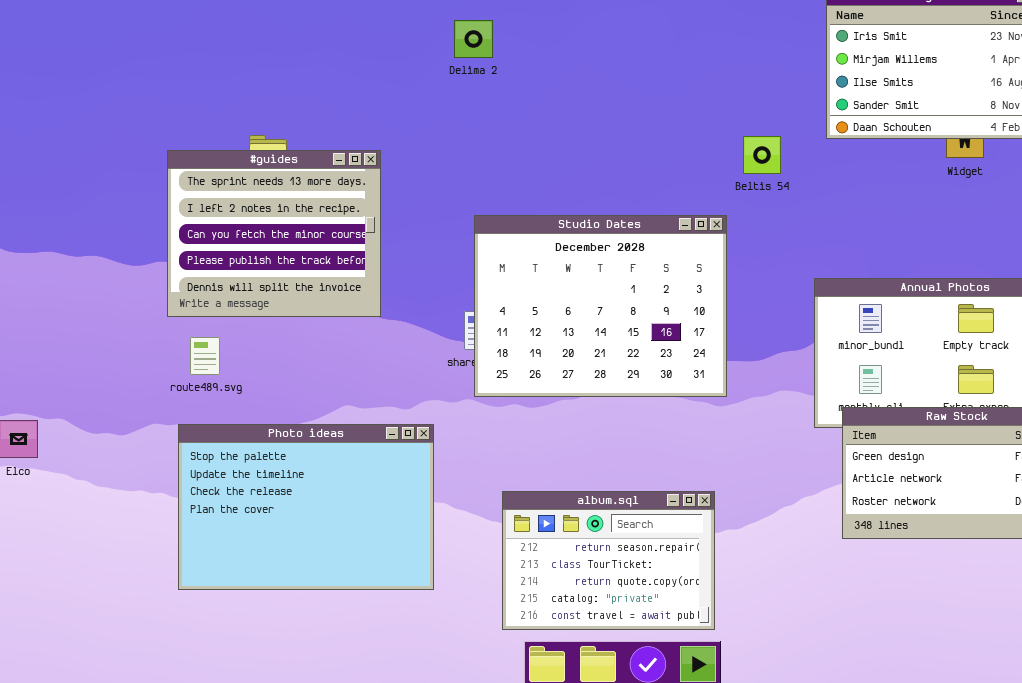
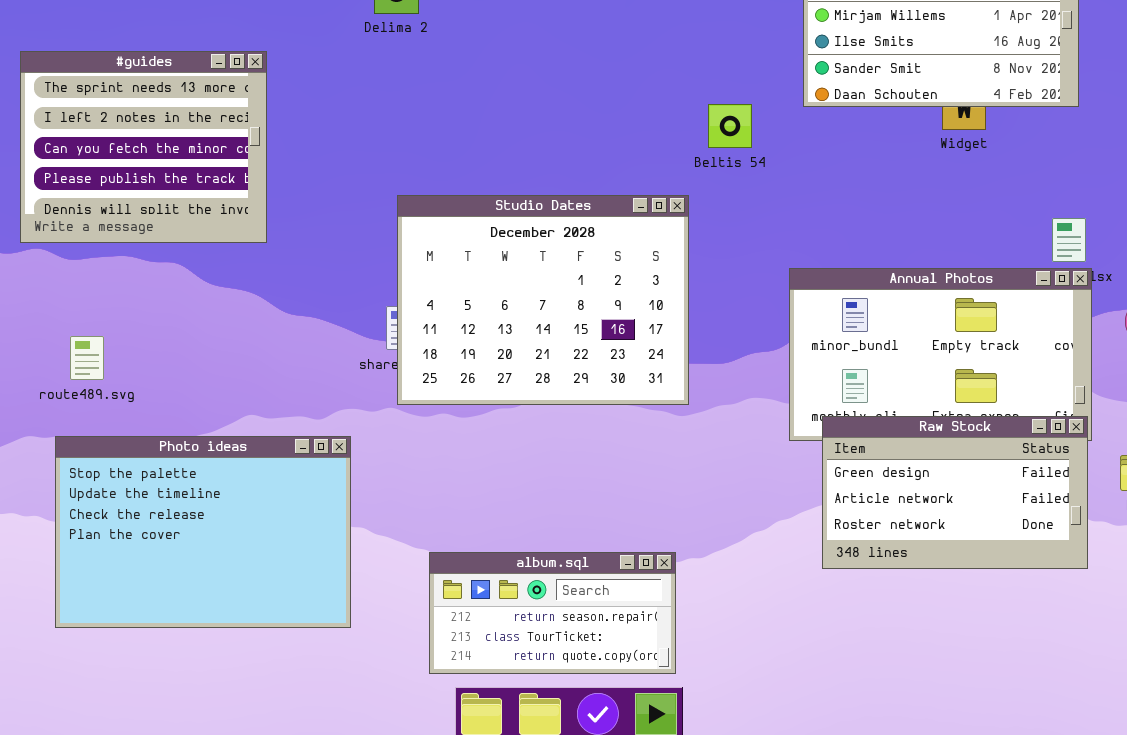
#guides: [167,150,381,317] -> [20,51,267,243], moved
album.sql: [502,491,715,630] -> [429,552,676,674], resized

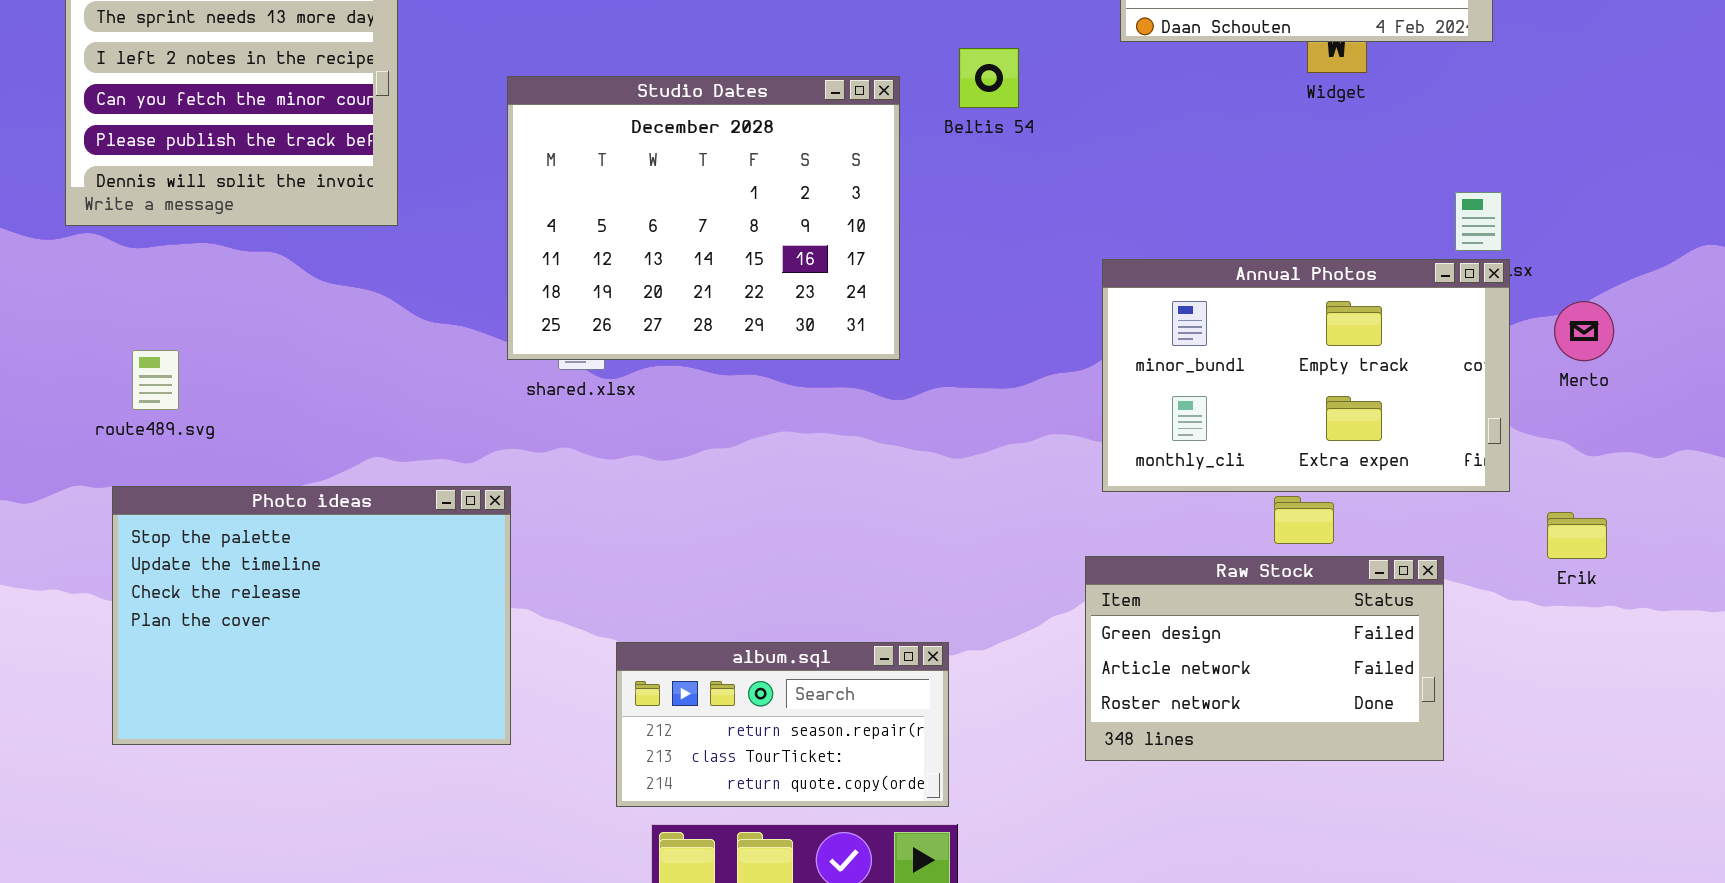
Beltis 54: [708,104,752,148] -> [959,48,1019,108], moved
Studio Dates: [397,195,689,405] -> [507,76,900,360], moved
Raw Stock: [822,416,1088,569] -> [1085,556,1444,761], moved

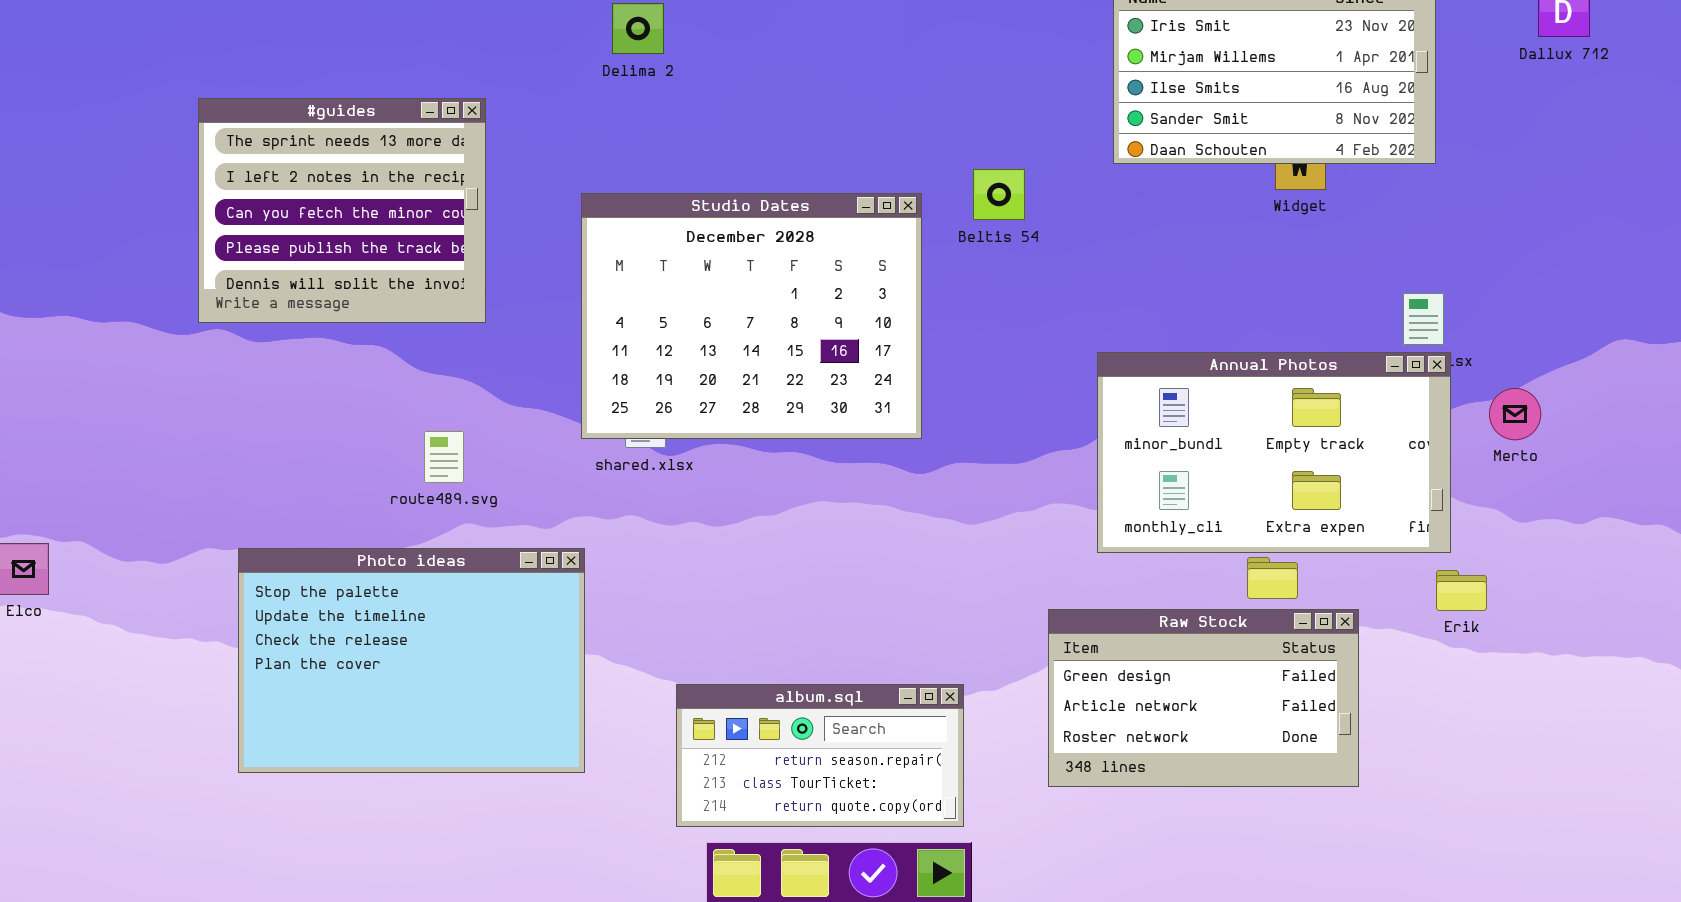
route489.svg: [132,350,179,410] -> [424,431,464,483], moved
Erik: [1547,512,1607,559] -> [1436,570,1487,611], moved
Raw Stock: [1085,556,1444,761] -> [1048,609,1359,787], moved

